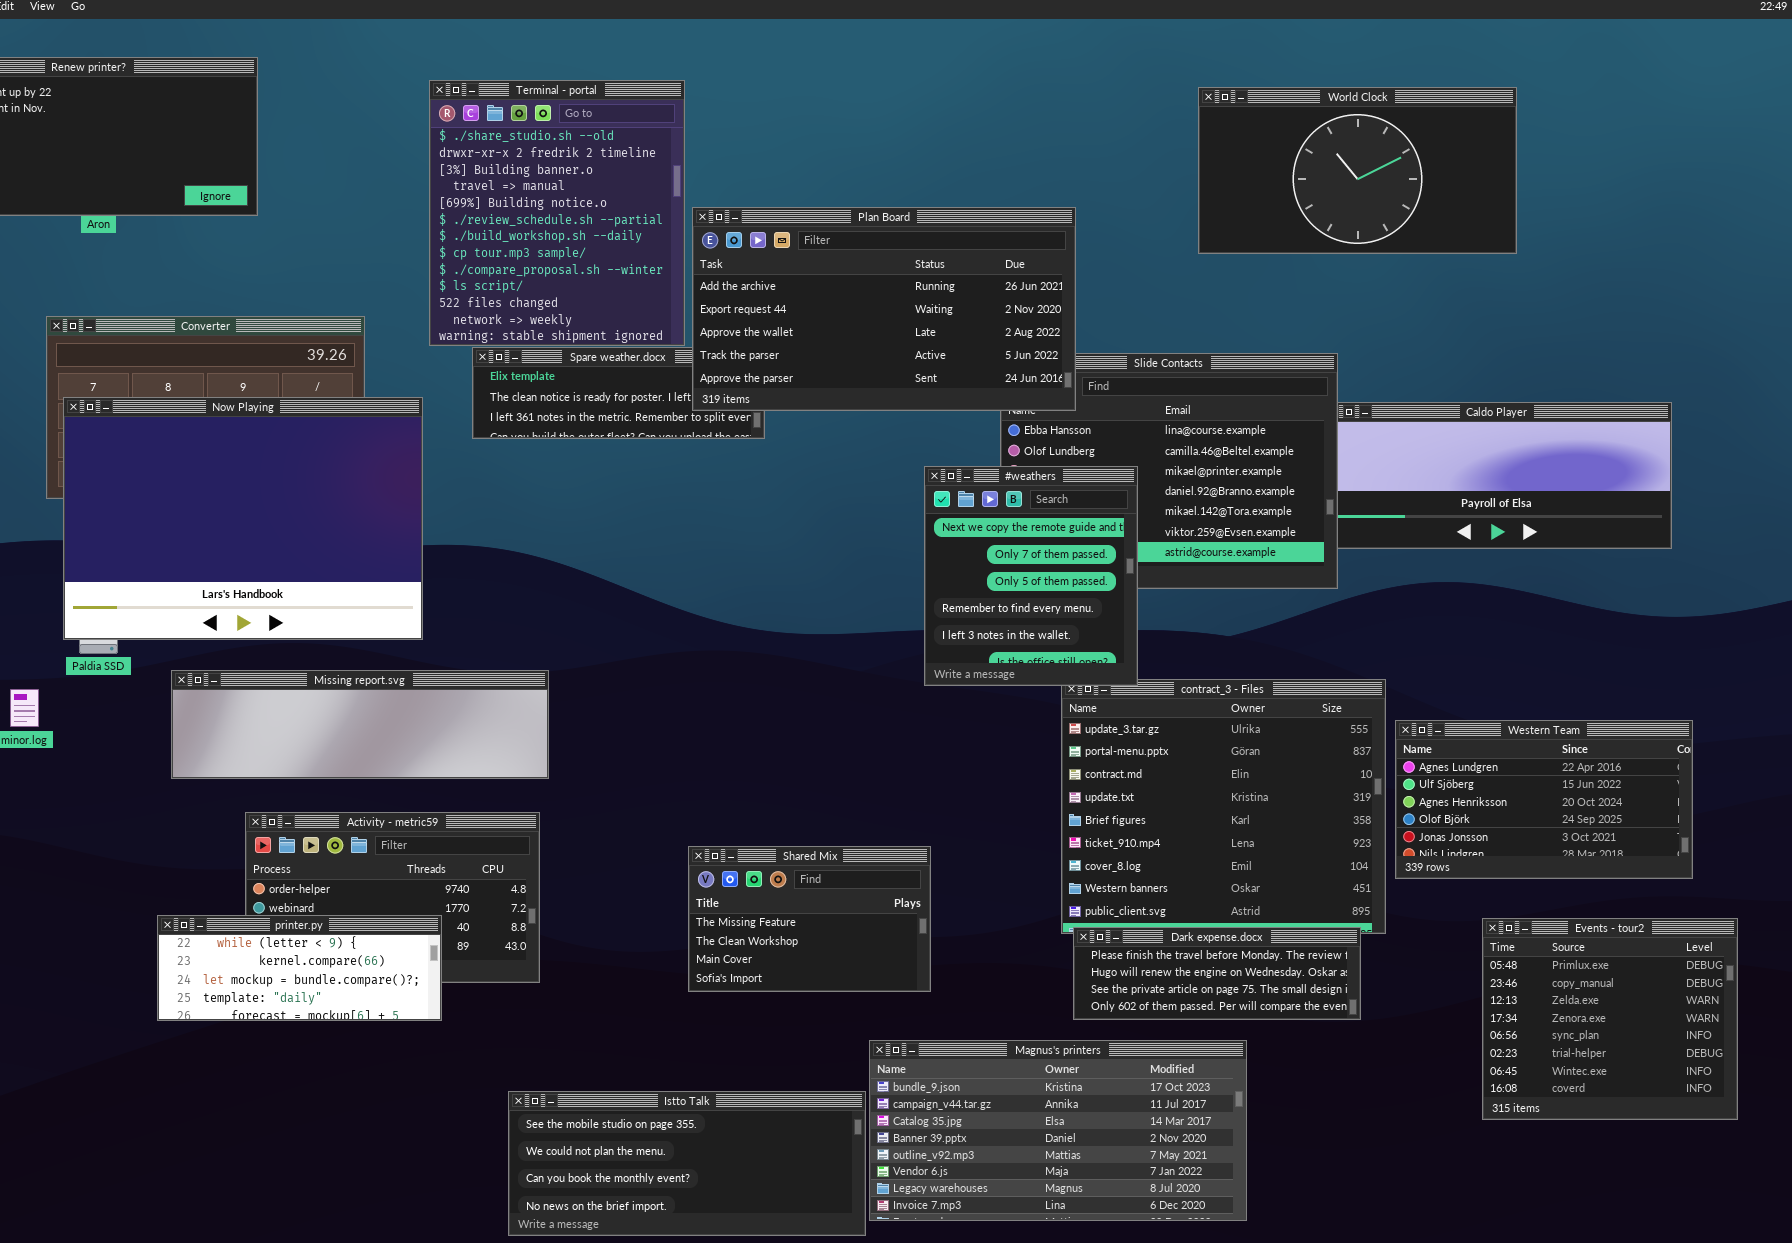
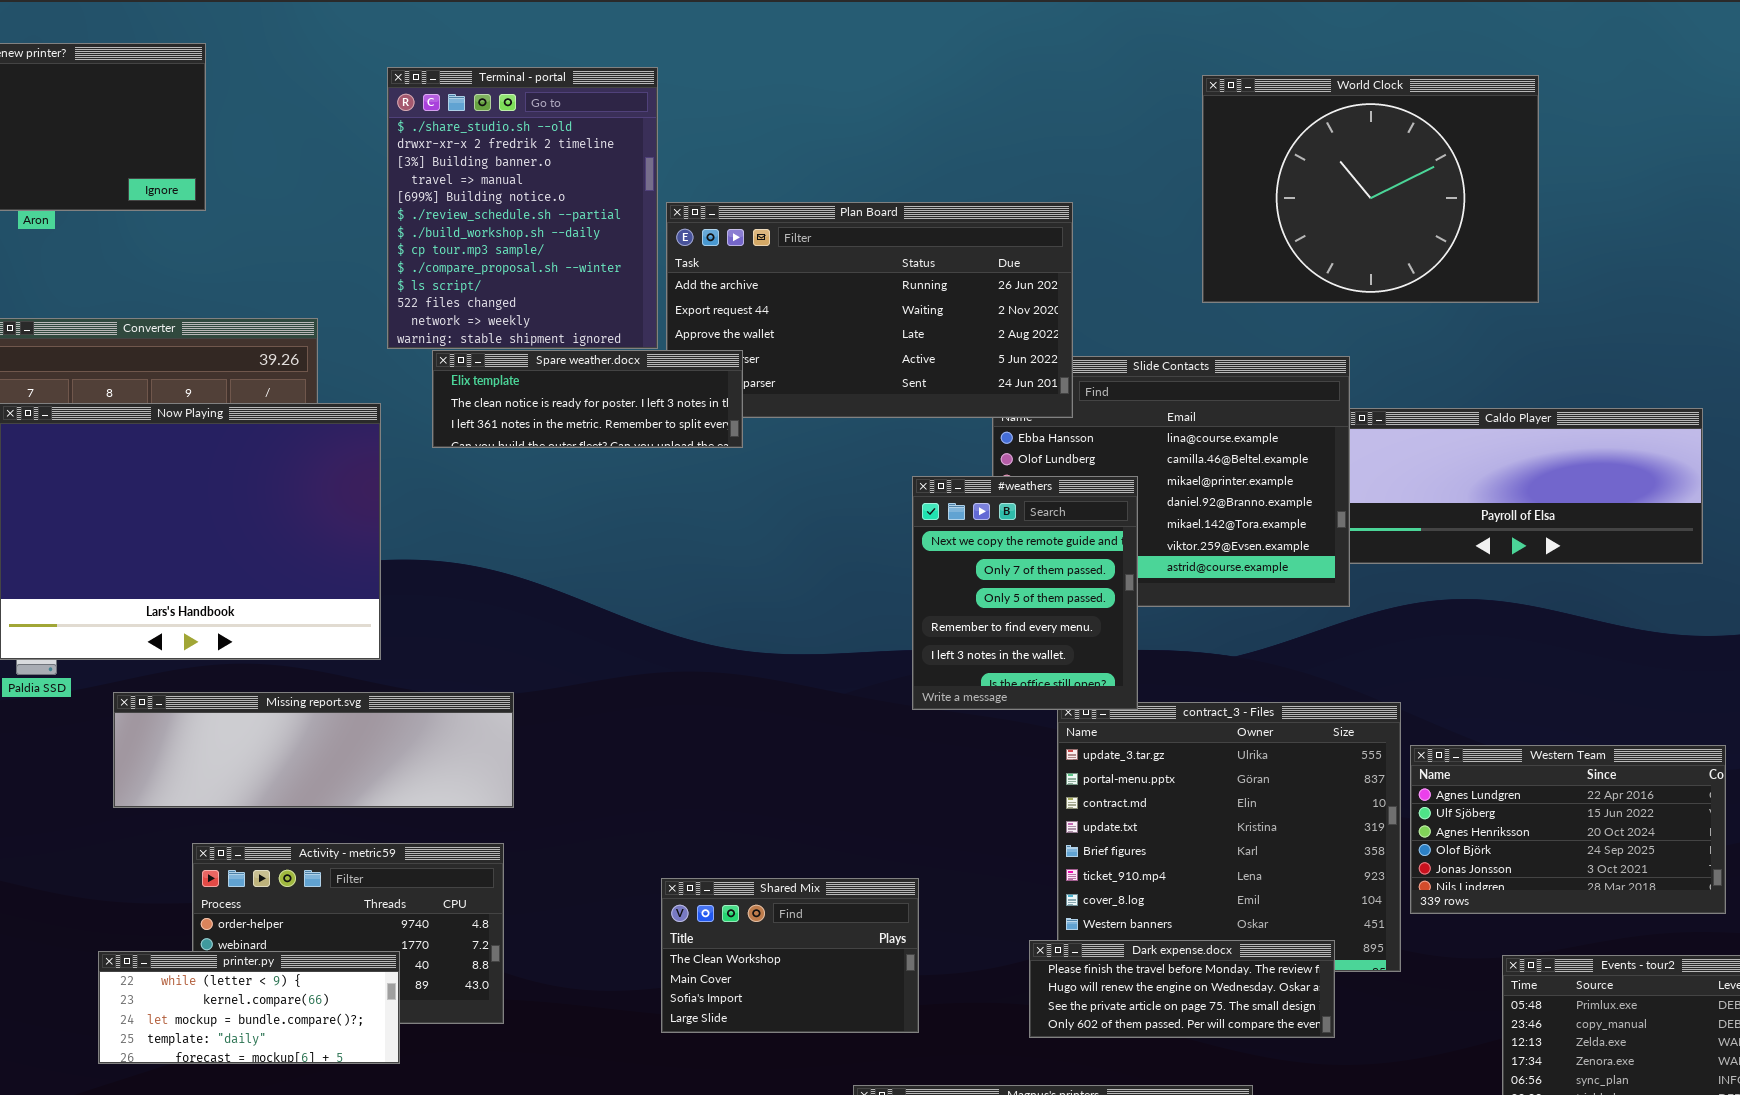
World Clock: [1198,87,1517,254] -> [1202,75,1539,303], resized
Spare weather.docx: [472,347,765,439] -> [432,350,743,448], raised
Shared Mix: [688,846,931,992] -> [661,878,919,1033], scrolled down 1 row
Dark expense.docx: [1073,927,1361,1020] -> [1029,940,1335,1038], moved

